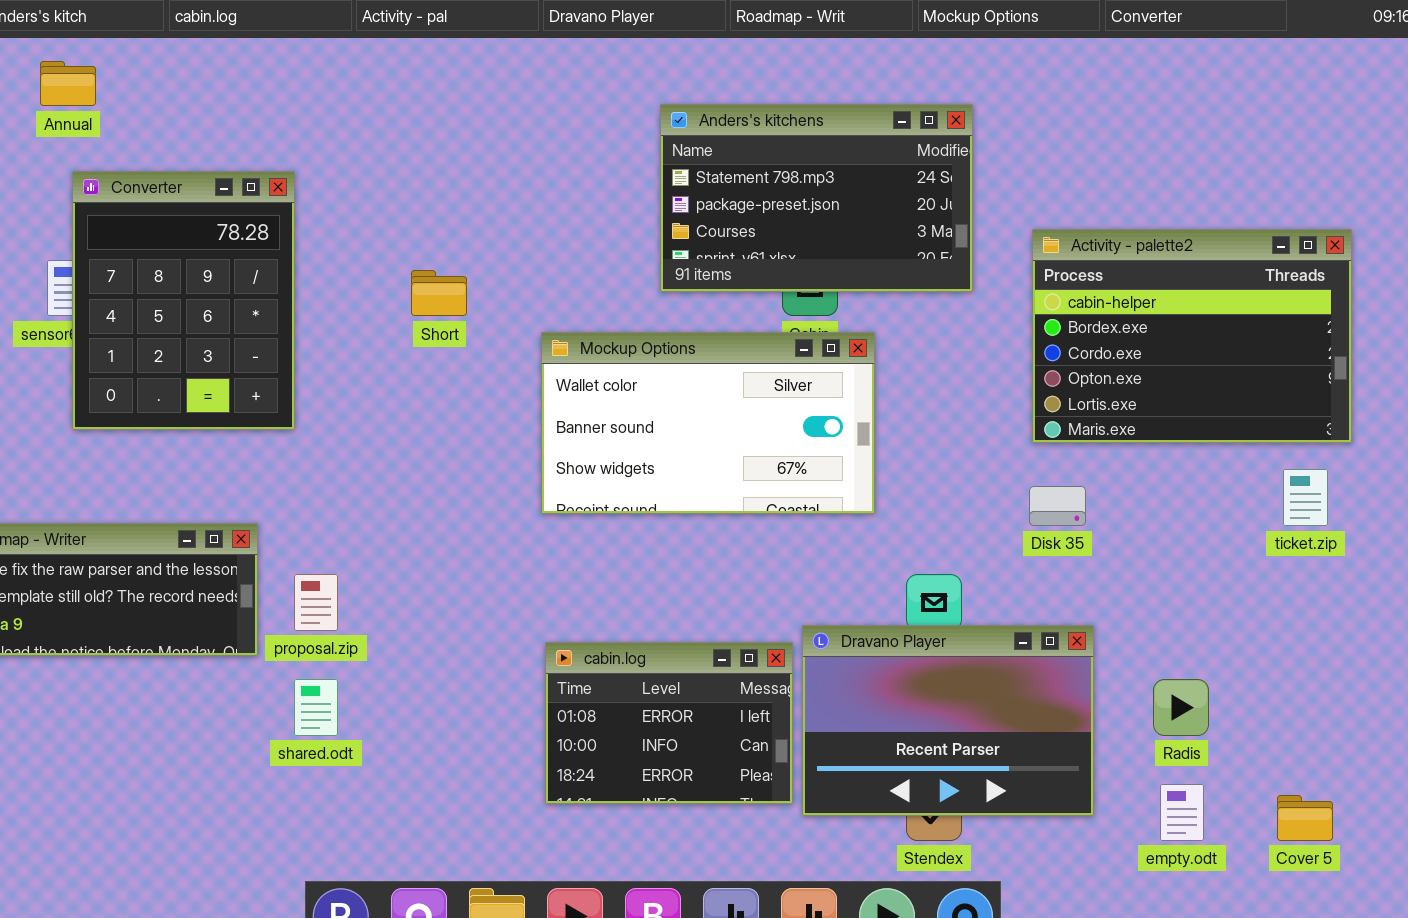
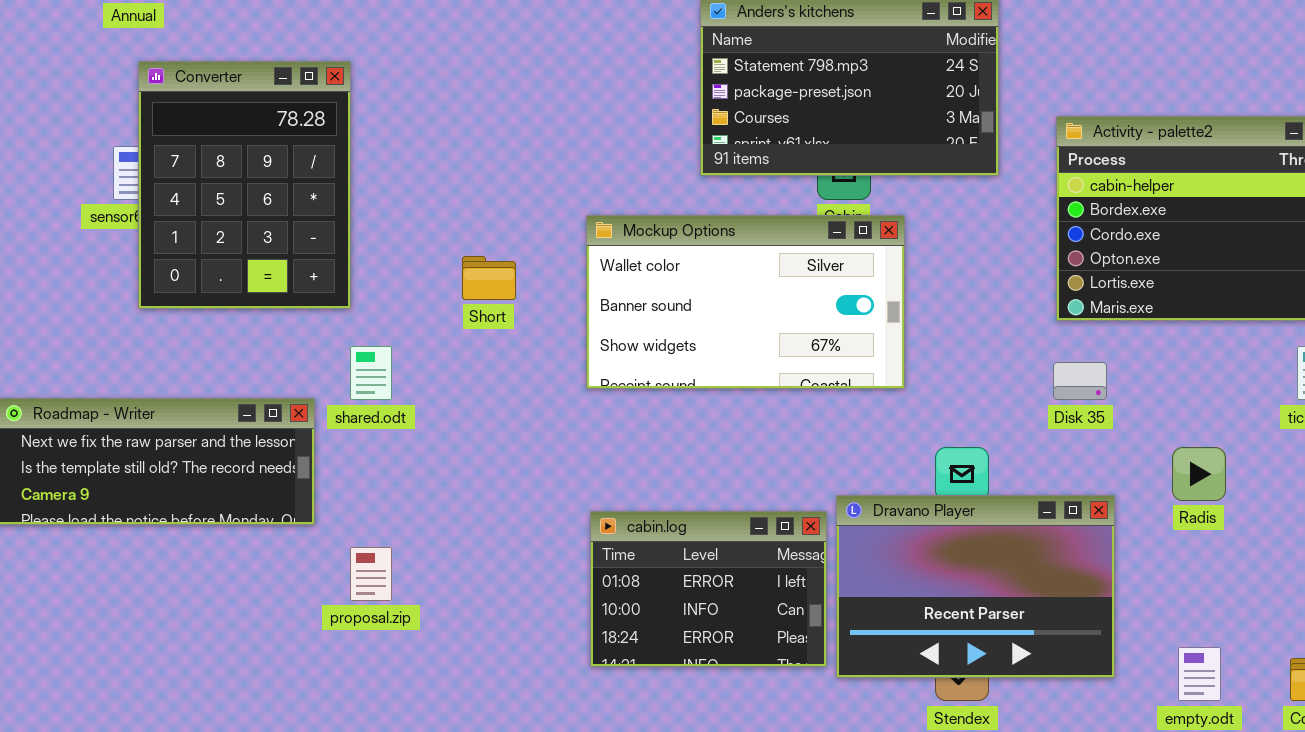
Short: [411,270,467,316] -> [462,256,516,300], moved
proposal.zip: [294,574,338,631] -> [350,547,392,601], moved
shared.odt: [294,679,338,736] -> [350,346,392,400], moved
Radis: [1153,679,1209,736] -> [1172,447,1226,501], moved

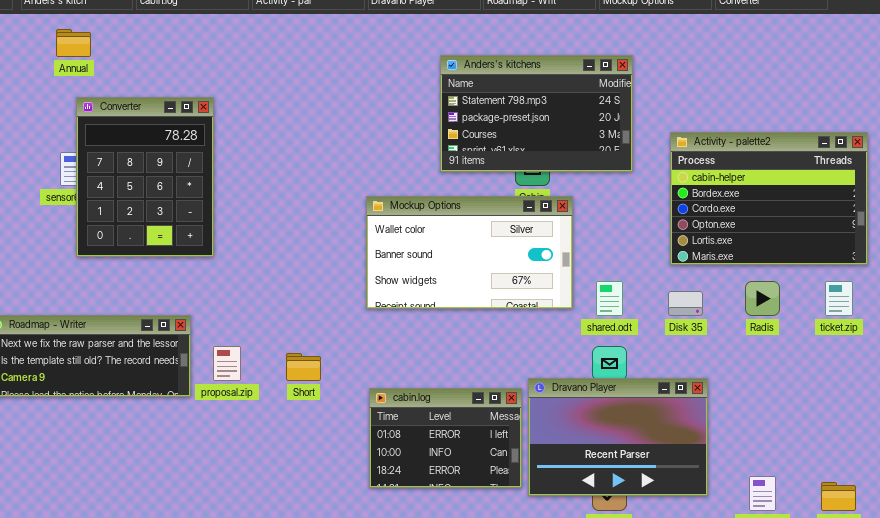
Short: [462,256,516,300] -> [286,353,321,381], moved
shared.odt: [350,346,392,400] -> [596,281,623,316], moved
Radis: [1172,447,1226,501] -> [745,281,780,316], moved
proposal.zip: [350,547,392,601] -> [213,346,241,381], moved

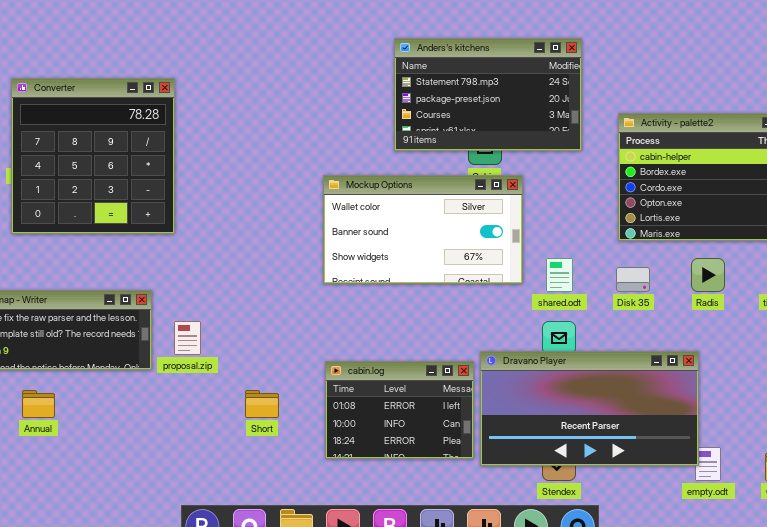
Annual: [56,29,91,57] -> [22,390,55,418], moved
Converter: [76,97,214,257] -> [11,78,175,234], resized
Short: [286,353,321,381] -> [245,390,279,418], moved
Dravano Player: [528,378,708,496] -> [480,351,699,466], resized

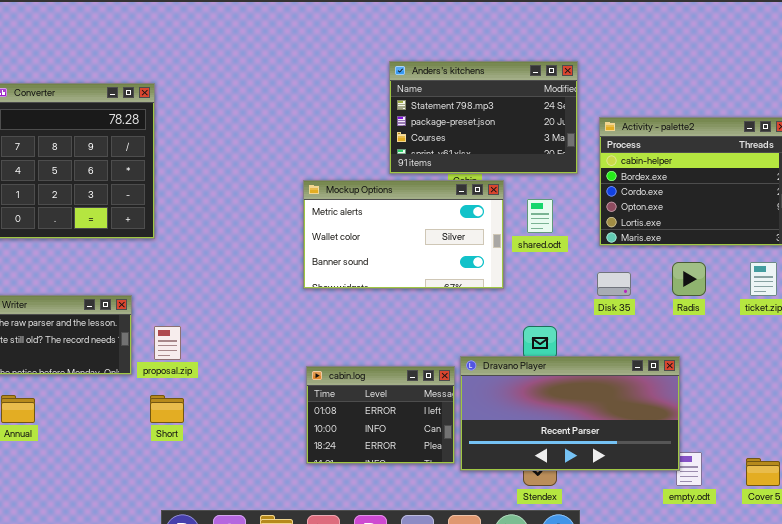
Anders's kitchens: [394,38,582,151] -> [389,61,578,174], moved
Mockup Options: [323,175,523,284] -> [303,180,504,289], scrolled up 1 row
shared.odt: [546,258,573,292] -> [527,199,553,233], moved
Short: [245,390,279,418] -> [150,395,184,423], moved

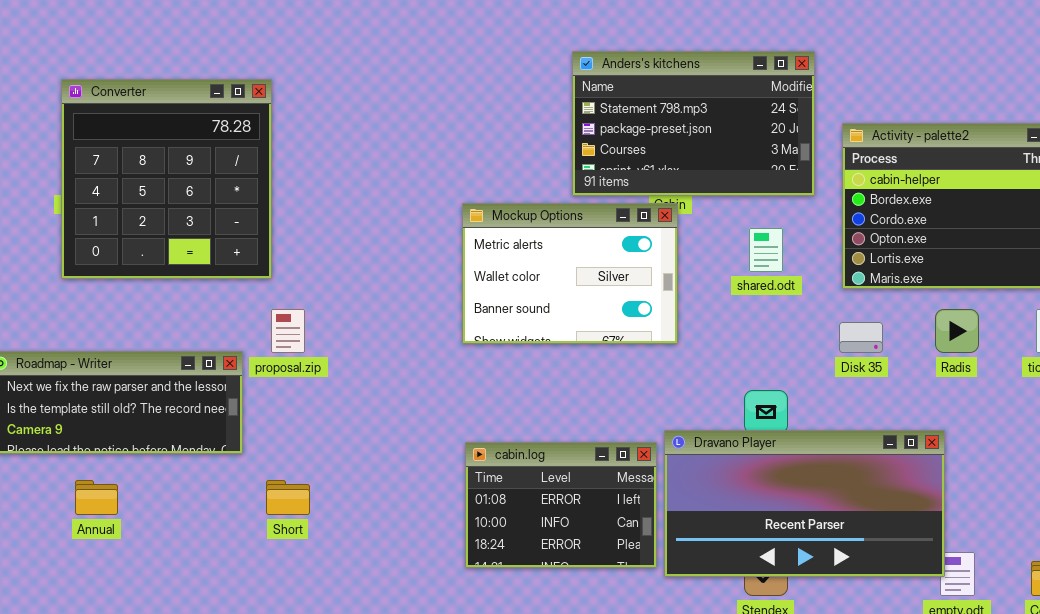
Mockup Options: [303,180,504,289] -> [462,203,678,344], resized
proposal.zip: [154,326,181,360] -> [271,309,305,353], moved

